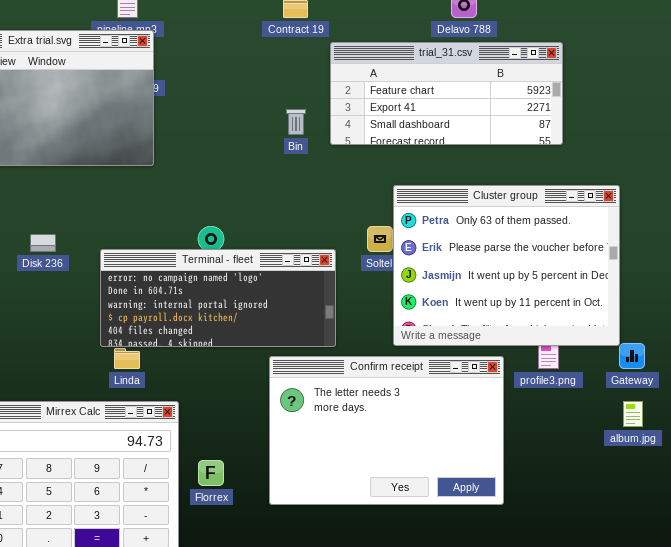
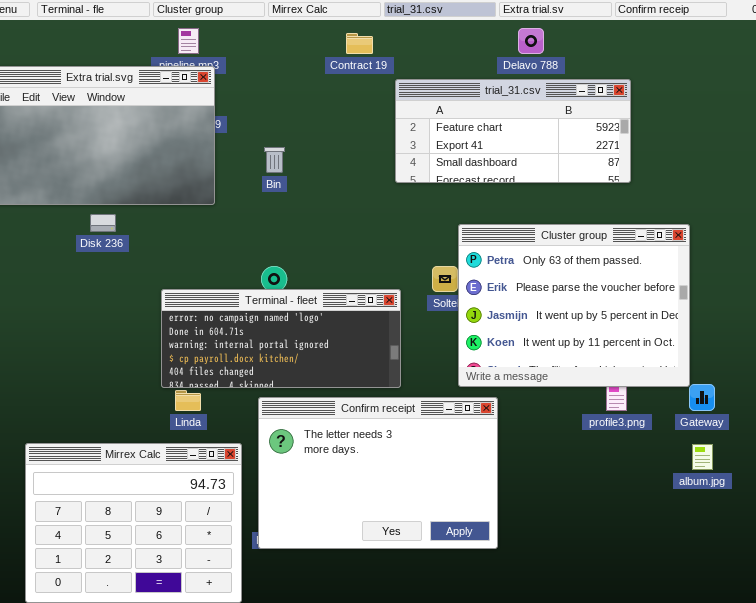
Bin: [286,109,306,135] -> [264,147,285,173], moved
Disk 236: [30,234,56,252] -> [90,214,116,232], moved
Confirm receipt: [269,356,504,505] -> [258,397,498,549], moved

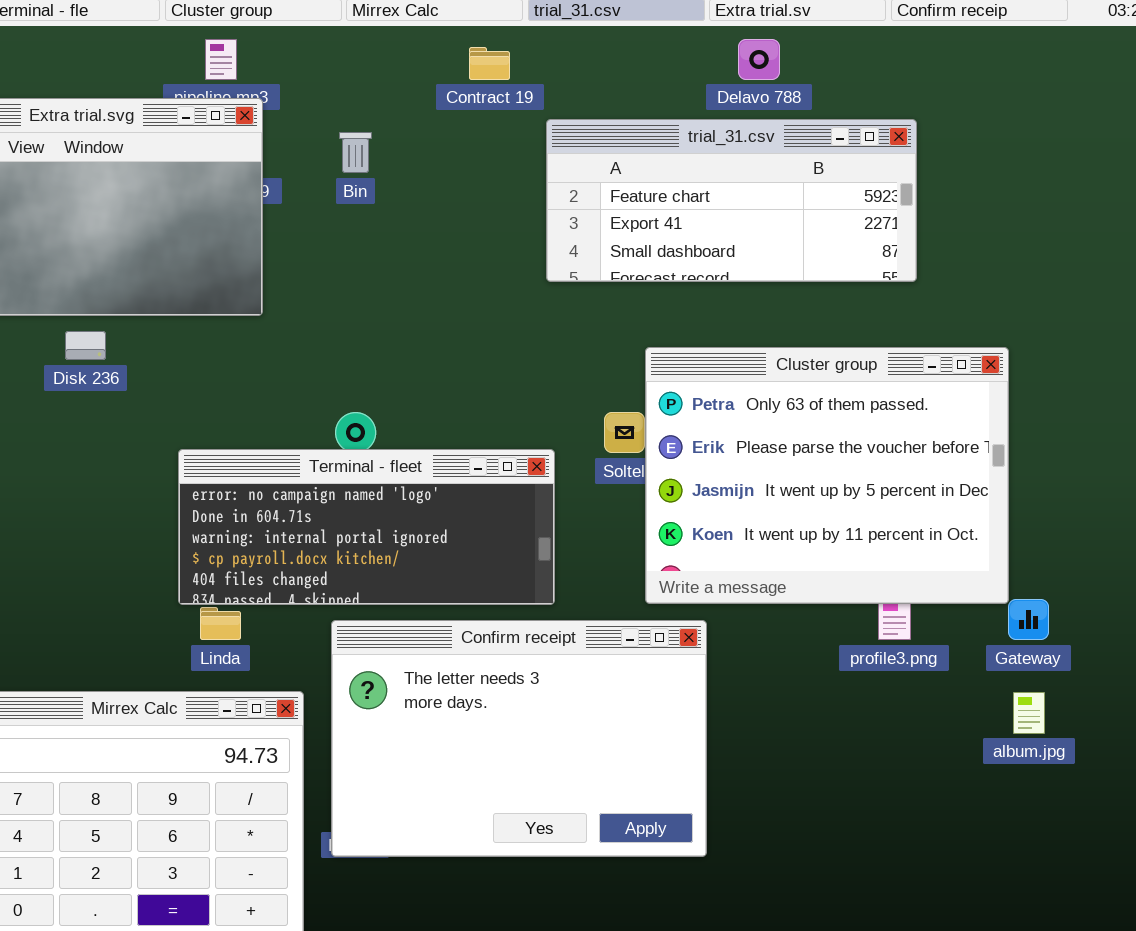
Bin: [264,147,285,173] -> [339,132,372,173], moved

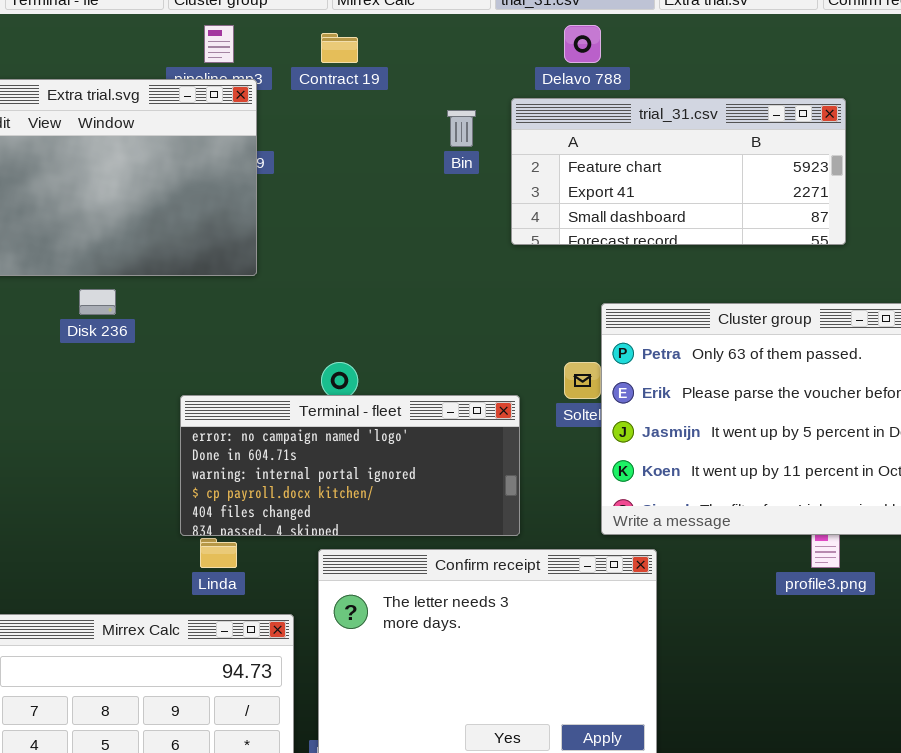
Delavo 788: [738,39,780,80] -> [564,25,601,63], moved
Contract 19: [469,47,510,80] -> [321,33,358,63], moved
Bin: [339,132,372,173] -> [447,110,476,147], moved

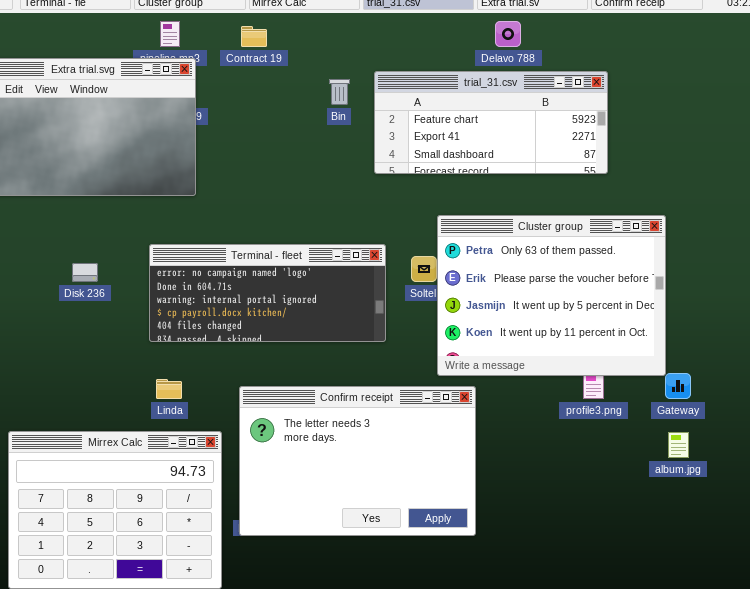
Delavo 788: [564,25,601,63] -> [495,21,521,47], moved
Disk 236: [79,289,116,315] -> [72,263,98,282], moved
Terminal - fleet: [180,395,520,536] -> [149,244,386,342], moved

